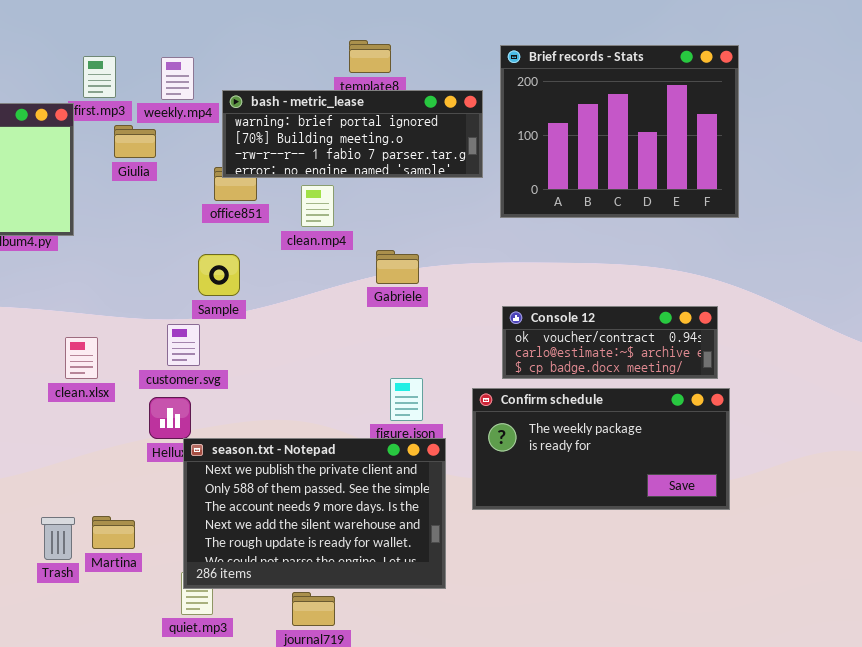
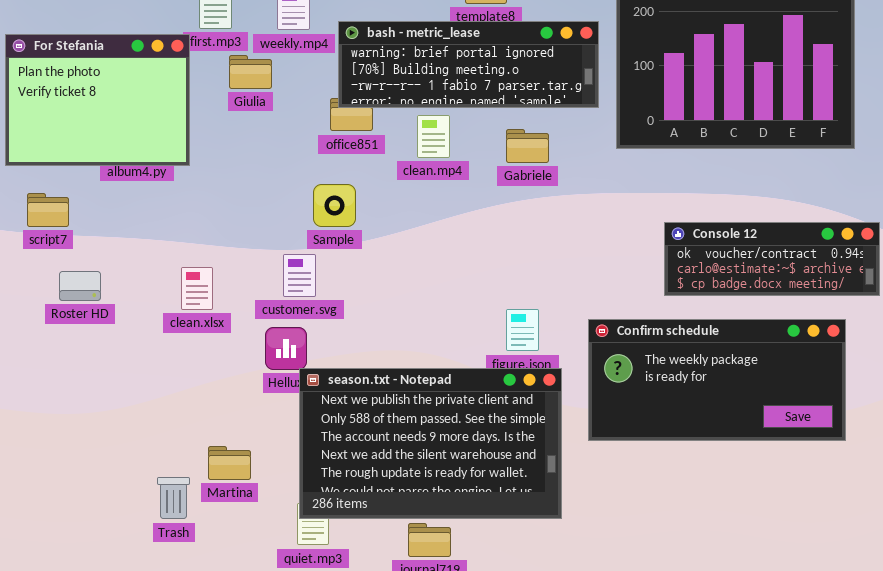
Gabriele: [376,250,419,284] -> [506,129,549,163], moved
Console 12: [502,306,718,379] -> [664,222,880,296], moved
Trash: [41,517,75,560] -> [157,477,190,519], moved

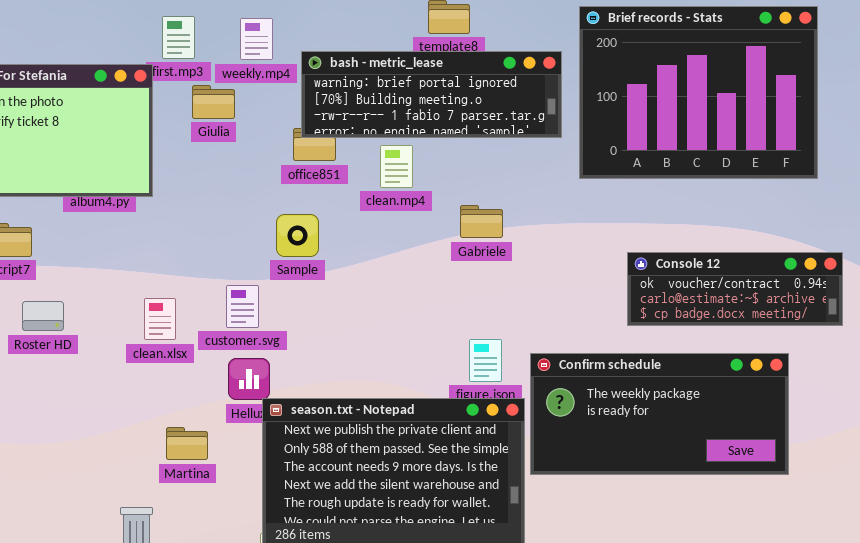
Gabriele: [506,129,549,163] -> [460,205,503,238], moved
customer.svg: [283,254,316,297] -> [226,285,259,328], moved
Confirm schedule: [588,319,846,441] -> [530,353,789,475], moved
Martina: [208,446,251,480] -> [166,427,208,460], moved

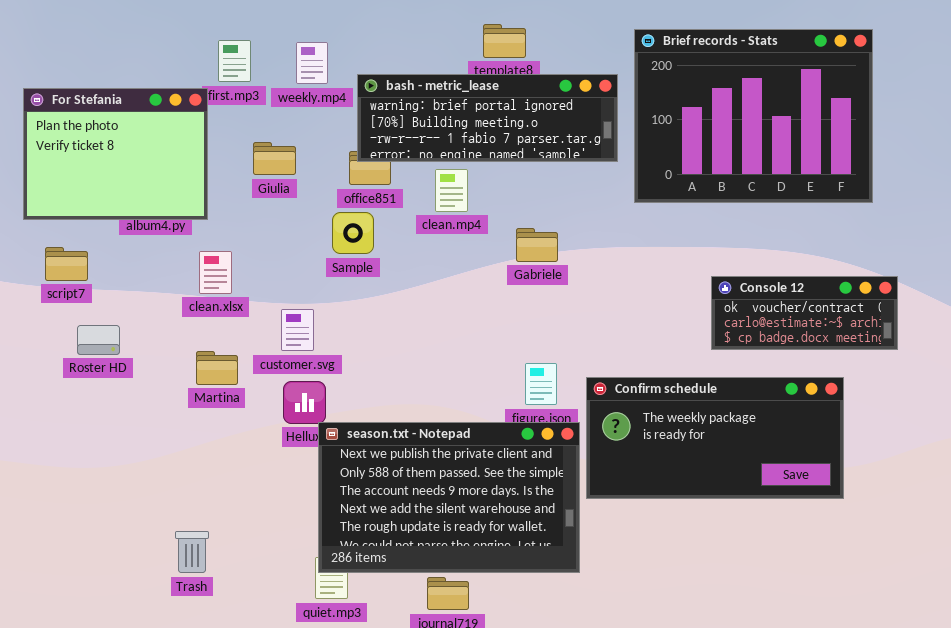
Giulia: [192,85,235,119] -> [253,142,296,175], moved
Sample: [276,214,319,257] -> [332,212,374,254], moved
Console 12: [627,252,843,326] -> [711,276,898,350], resized
clean.xlsx: [144,298,176,340] -> [199,251,232,294], moved
Martina: [166,427,208,460] -> [196,351,238,385], moved

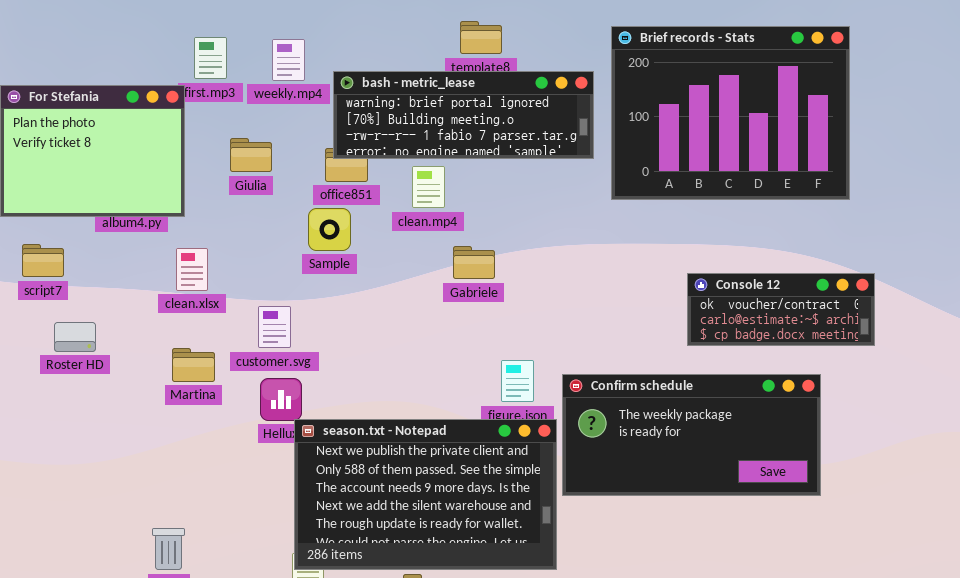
Gabriele: [516,228,558,262] -> [453,246,495,279], moved

